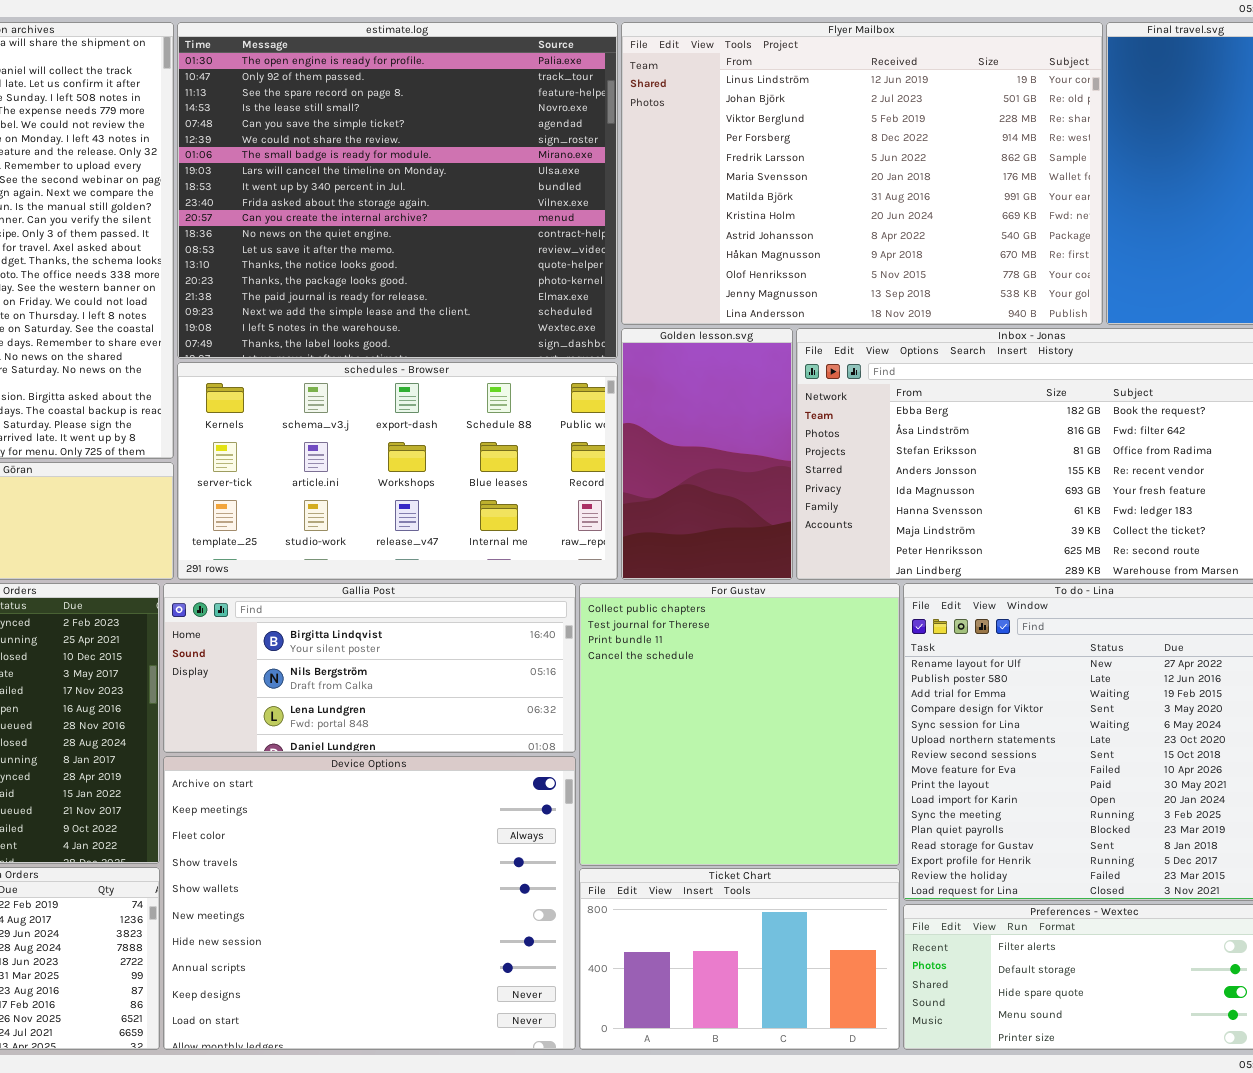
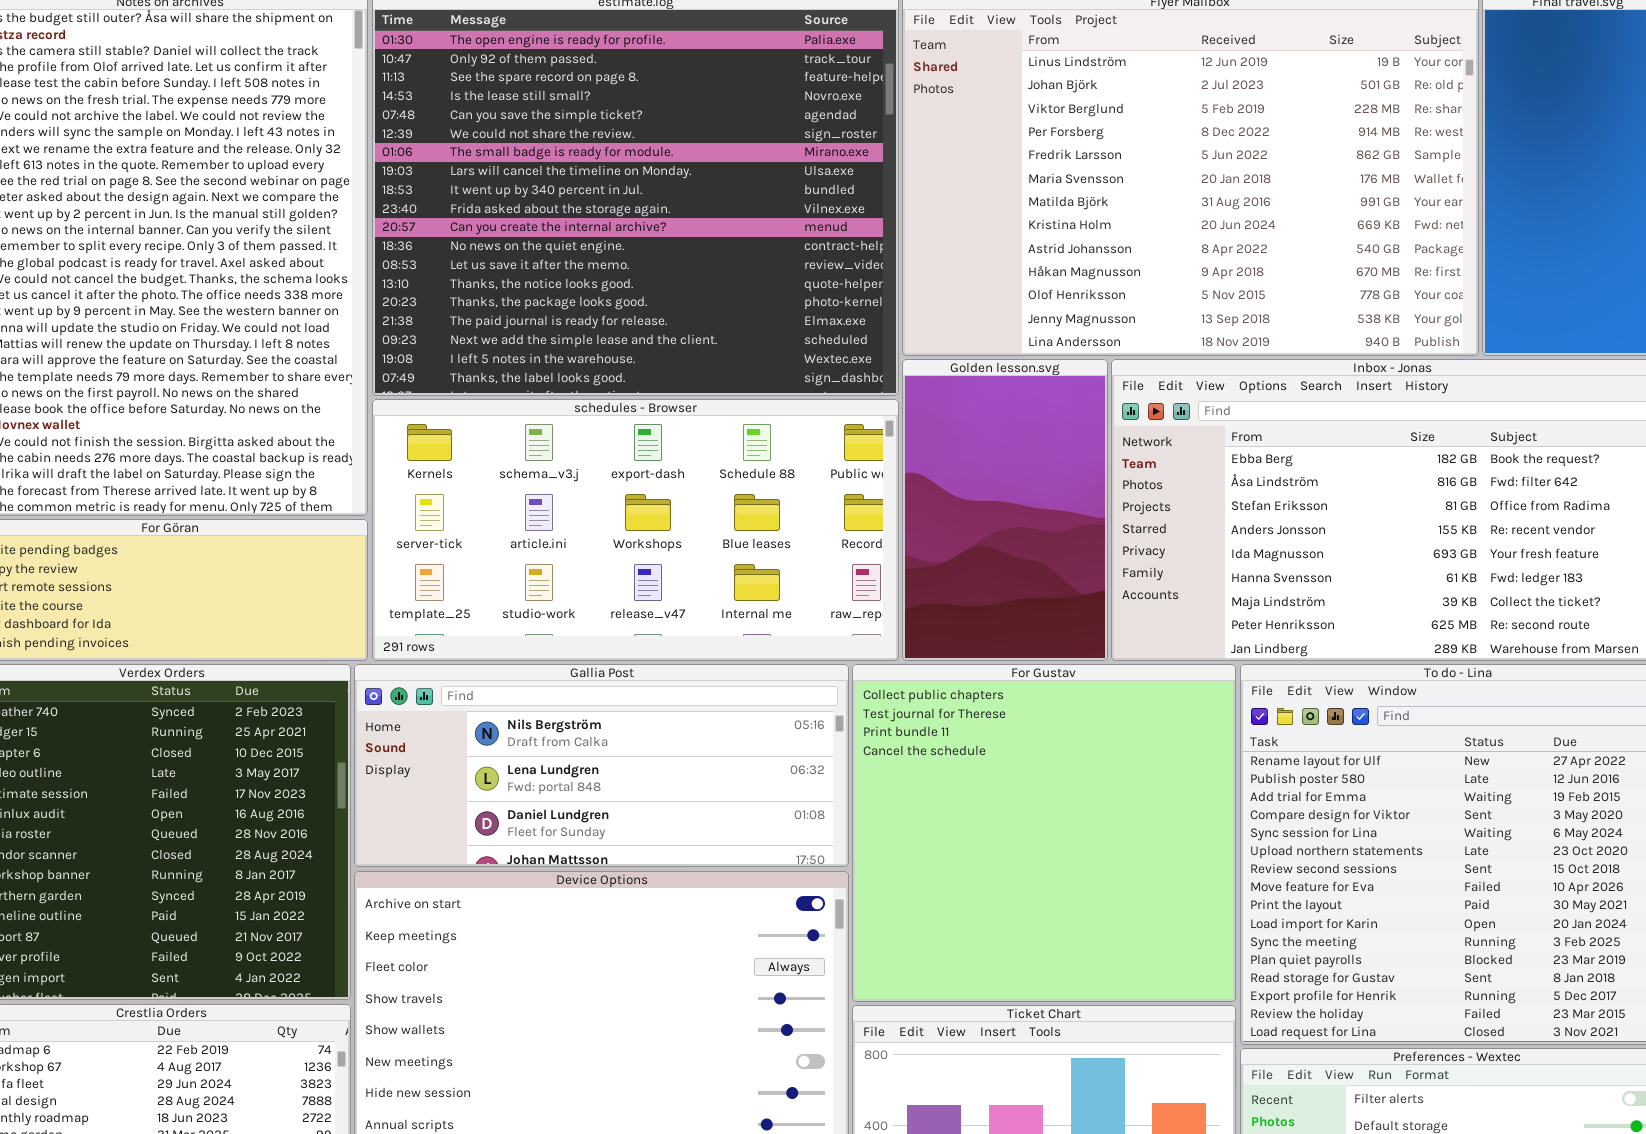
Gallia Post: [163,583,576,753] -> [354,664,849,867], scrolled down 1 row

